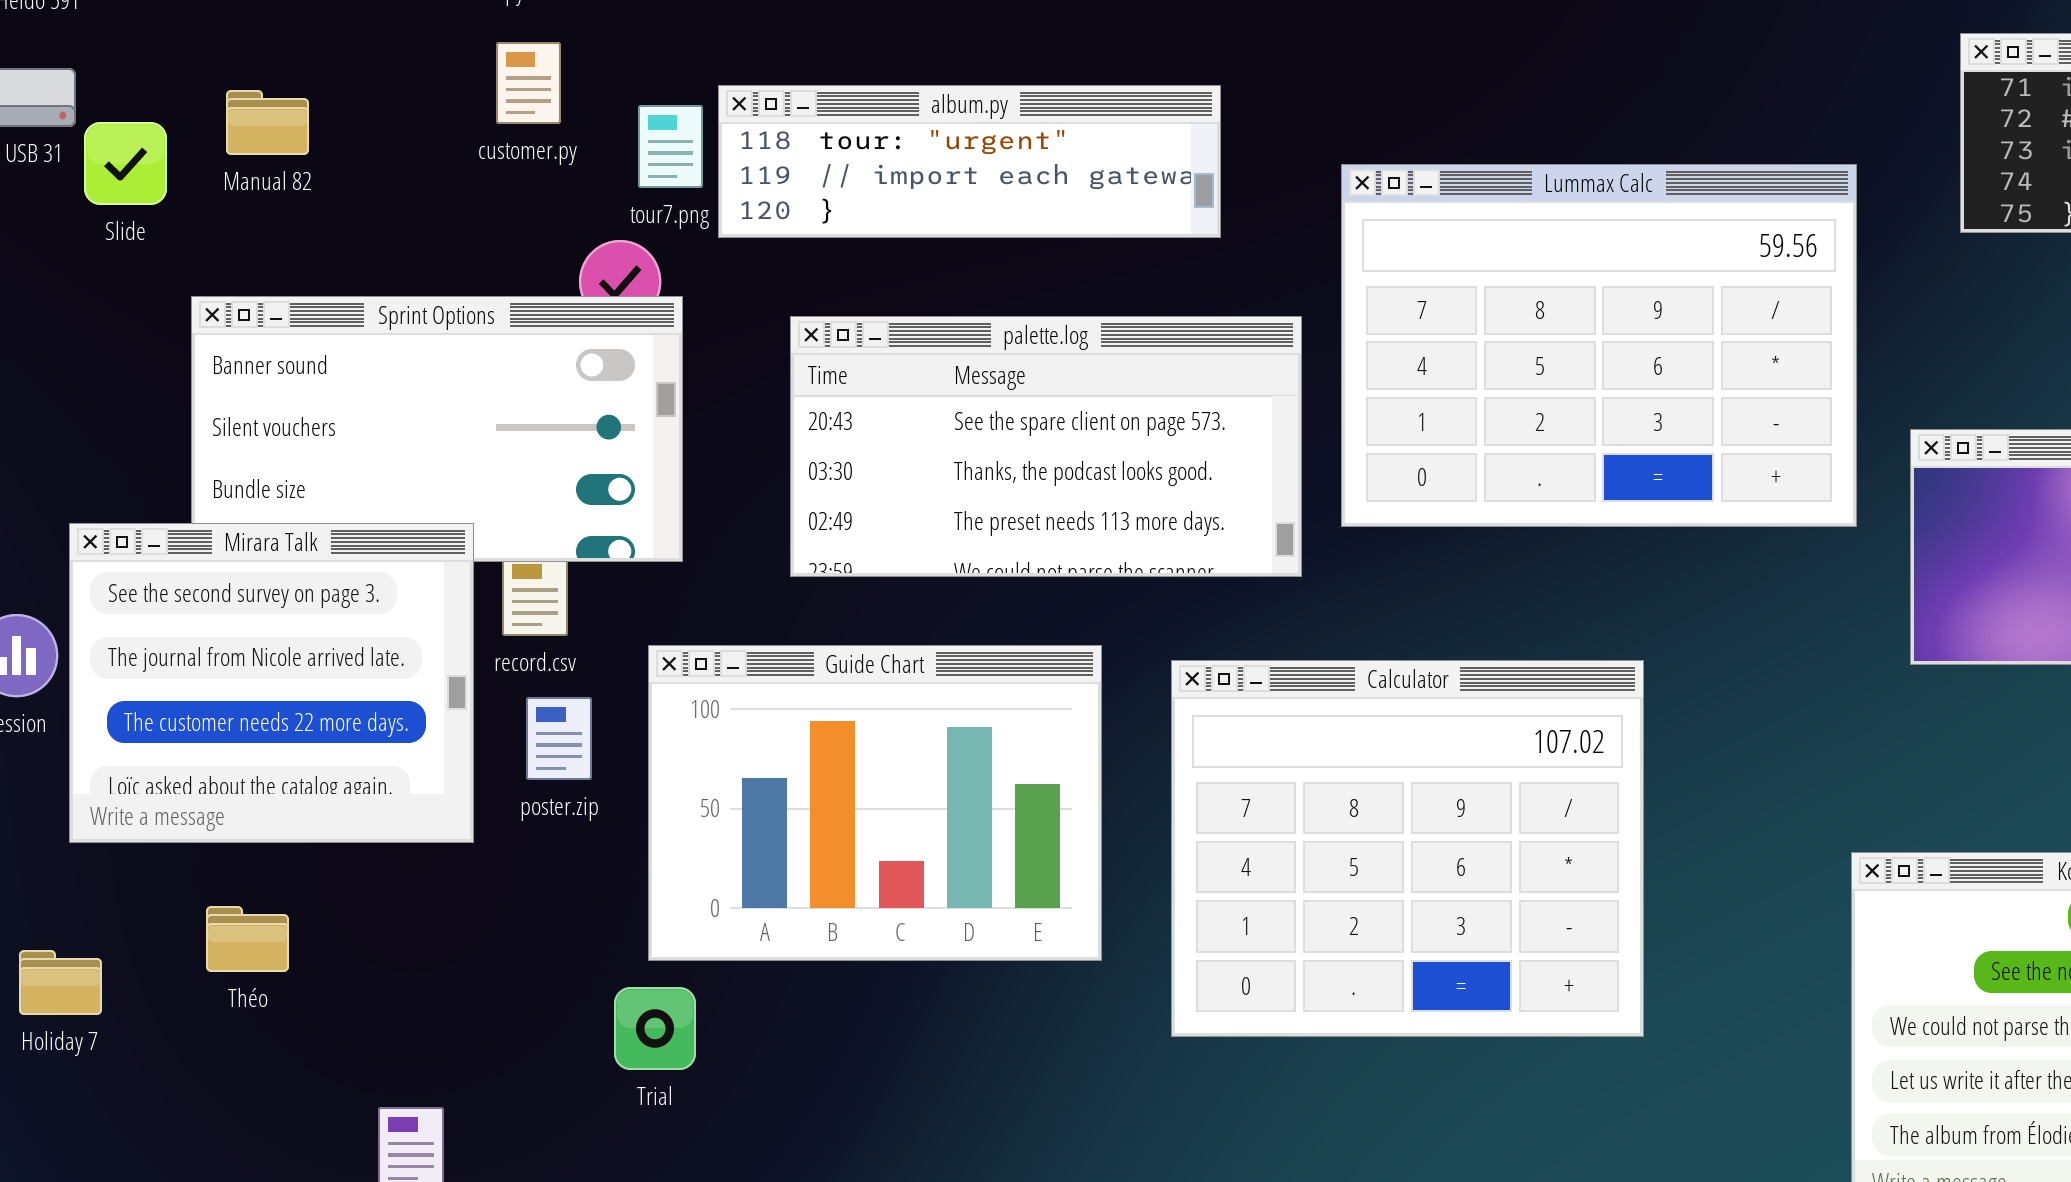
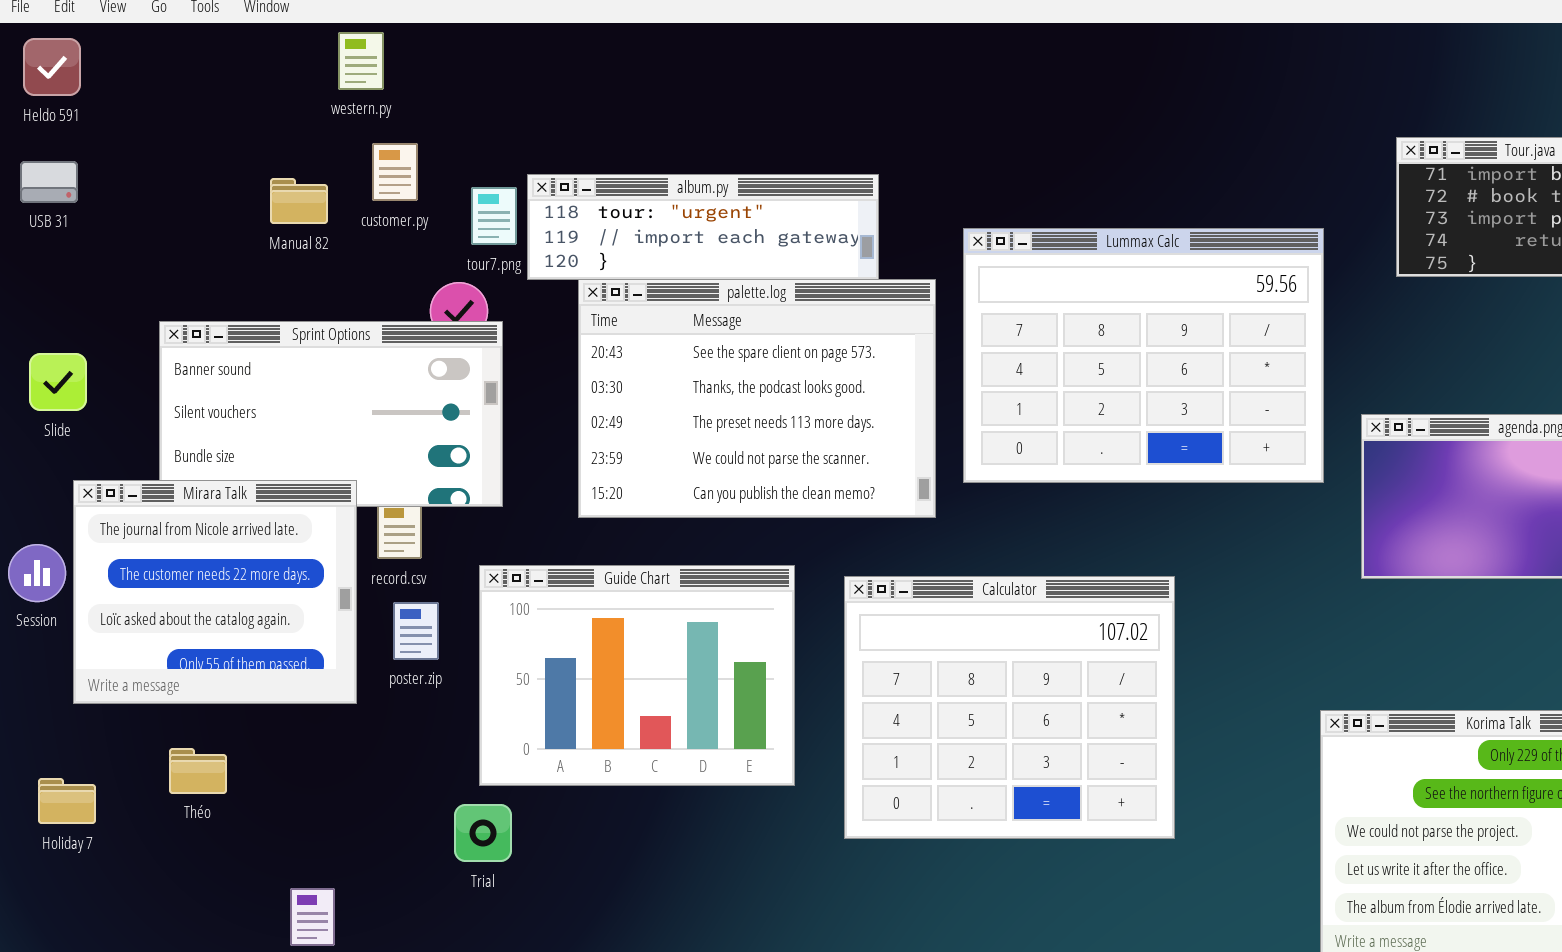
Manual 82: [226,90,309,155] -> [270,178,328,224], moved
Slide: [84,122,167,205] -> [29,353,87,411], moved
palette.log: [790,316,1302,577] -> [578,279,936,518], resized
Mirara Talk: [69,523,474,843] -> [73,480,357,704], scrolled down 1 row

